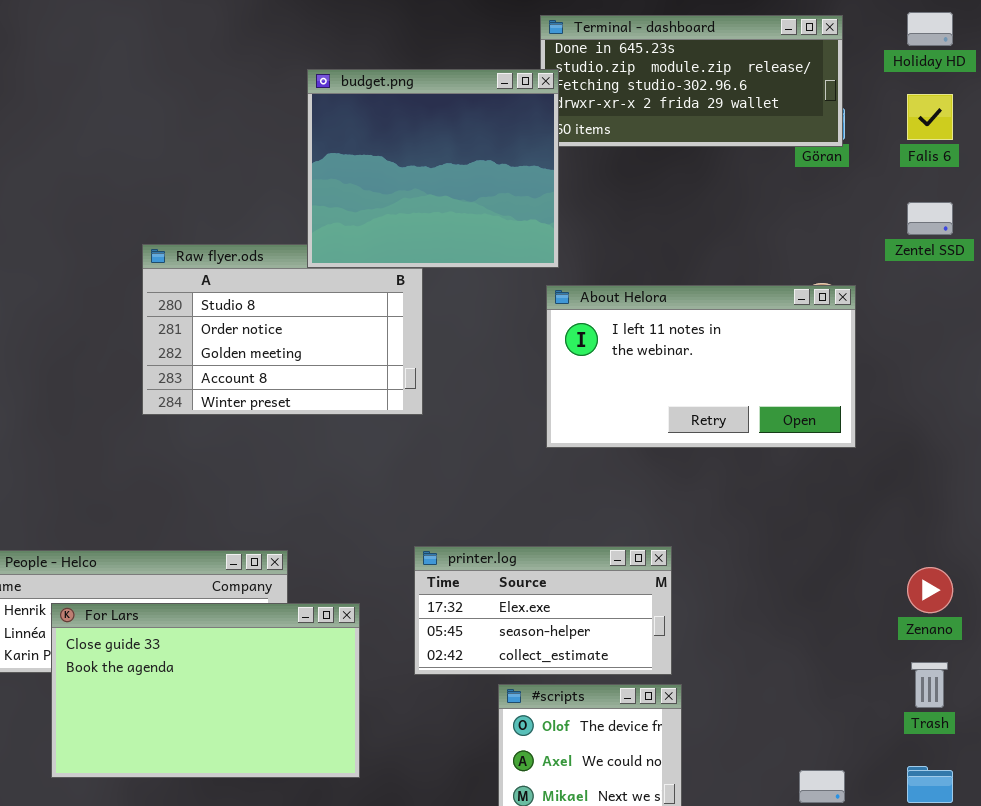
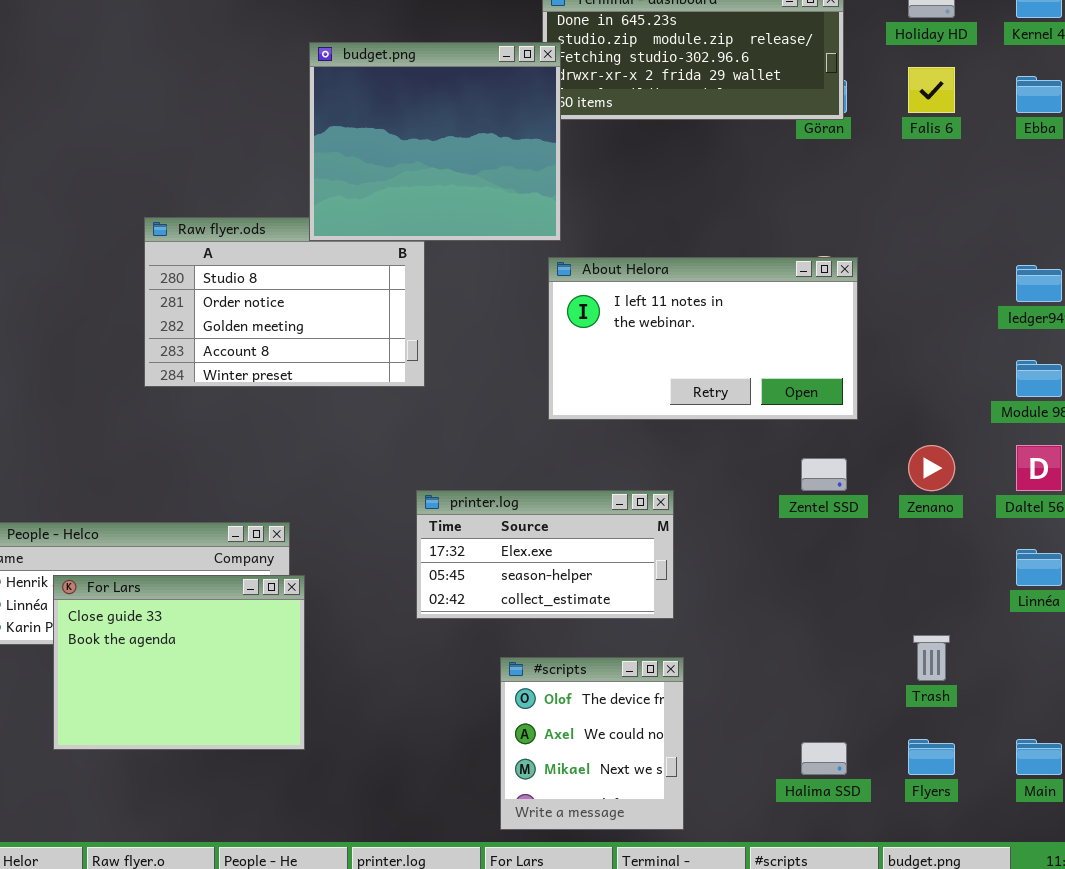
Zentel SSD: [907,202,953,235] -> [801,458,847,491], moved
printer.log: [414,546,672,675] -> [416,490,674,619], moved
Zenano: [907,567,953,613] -> [908,445,955,491], moved
For Lars: [51,603,360,778] -> [53,575,305,750], resized

